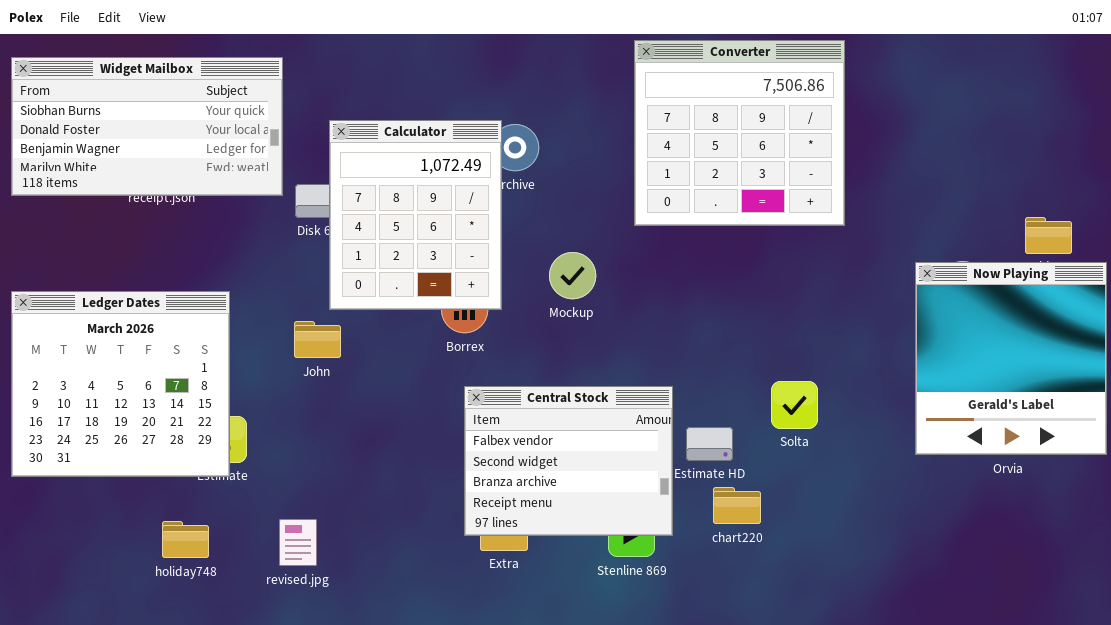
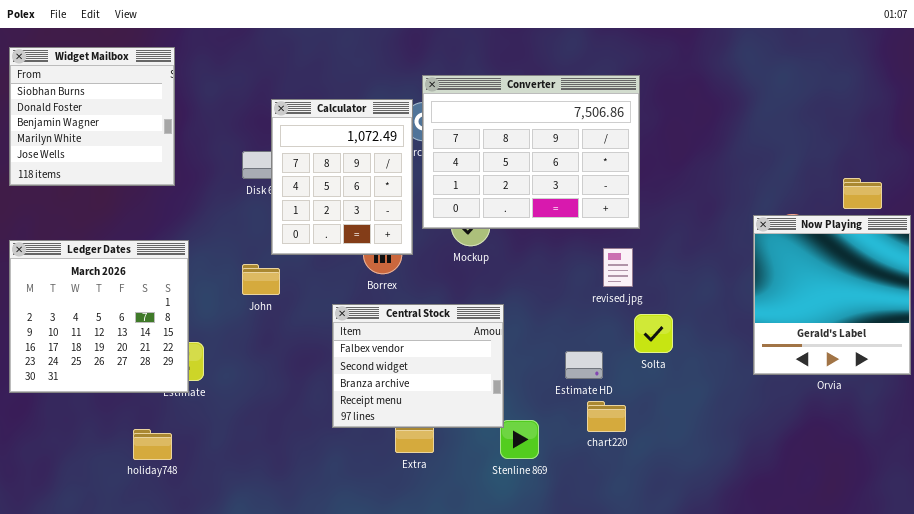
Converter: [634,40,845,226] -> [422,75,640,229], moved, resized
Widget Mailbox: [11,57,283,196] -> [9,47,175,186], resized
Central Stock: [464,386,673,536] -> [332,304,504,428], moved
revised.jpg: [279,519,317,566] -> [603,248,633,287], moved

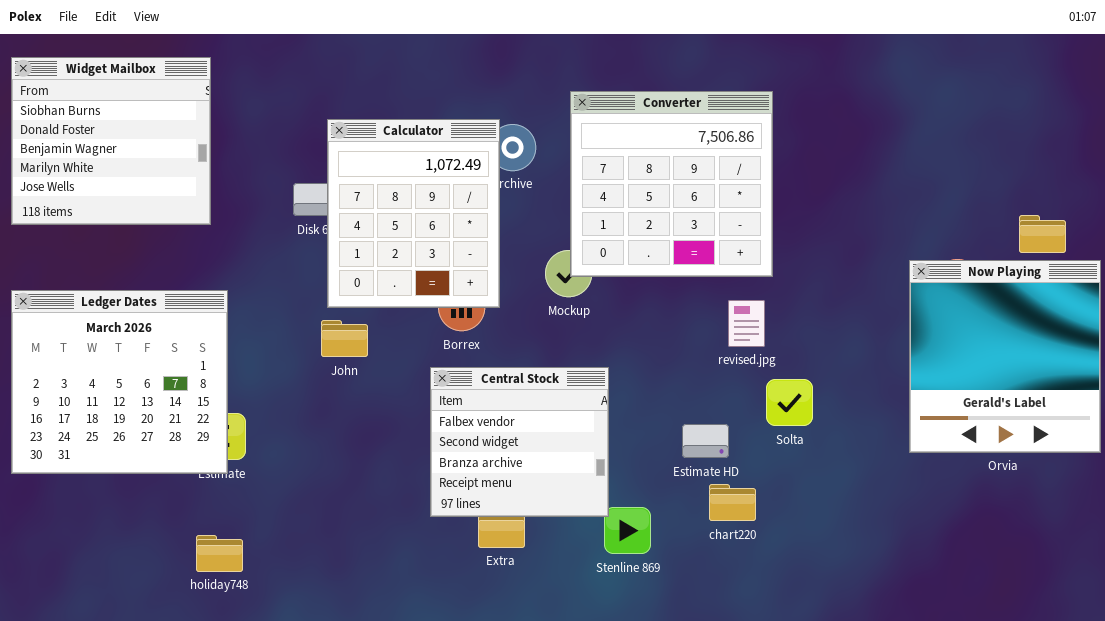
Converter: [422,75,640,229] -> [570,91,773,277], resized
John: [242,264,280,295] -> [321,320,368,357], moved
Central Stock: [332,304,504,428] -> [430,367,609,517], resized
holiday748: [133,429,172,460] -> [196,535,243,572], moved

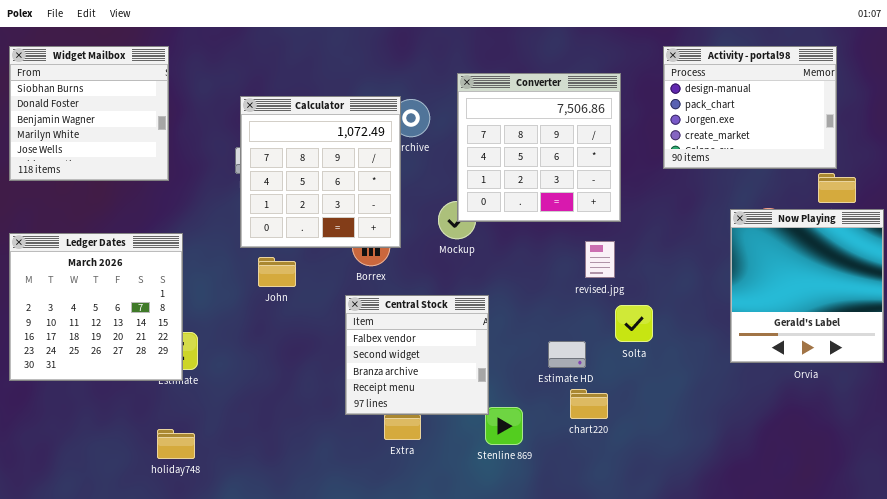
Activity - portal98: none -> [663,46,837,169], opened
Calculator: [327,119,500,308] -> [240,96,401,248], resized

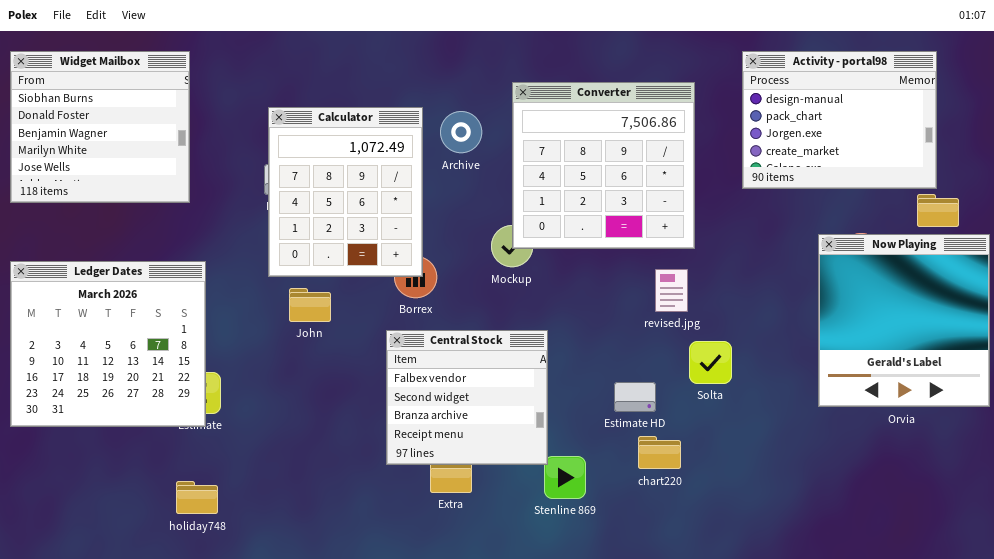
Calculator: [240,96,401,248] -> [268,107,423,277], resized

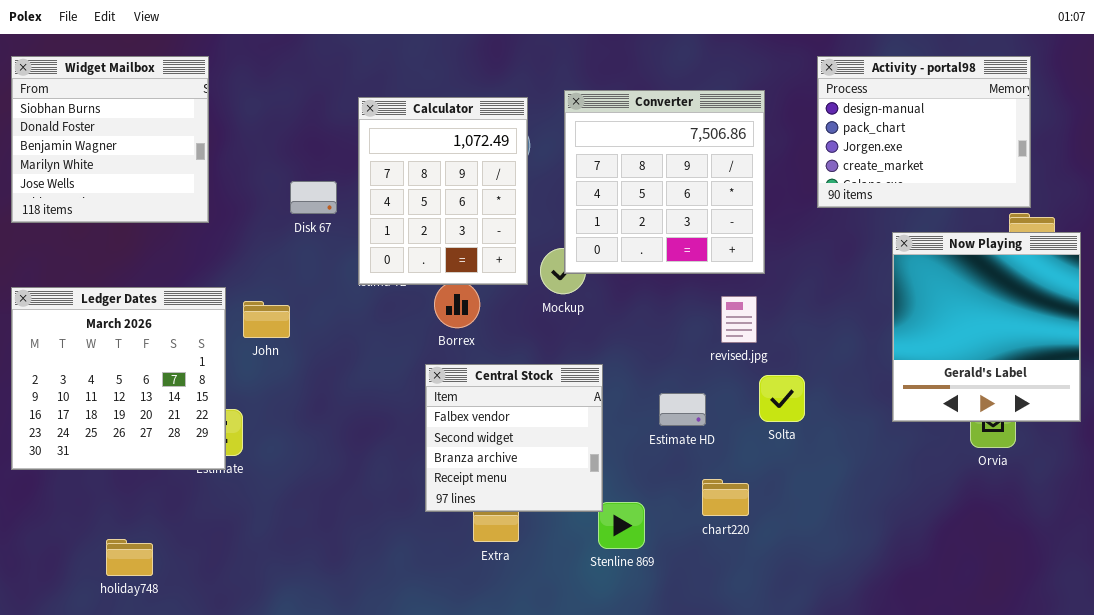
Calculator: [268,107,423,277] -> [358,97,528,285], moved
Now Playing: [818,234,990,407] -> [892,232,1081,422], moved
John: [289,288,331,322] -> [243,301,290,338], moved
Estimate HD: [614,382,656,412] -> [659,393,706,426], moved
holiday748: [176,481,218,514] -> [106,539,153,576], moved

